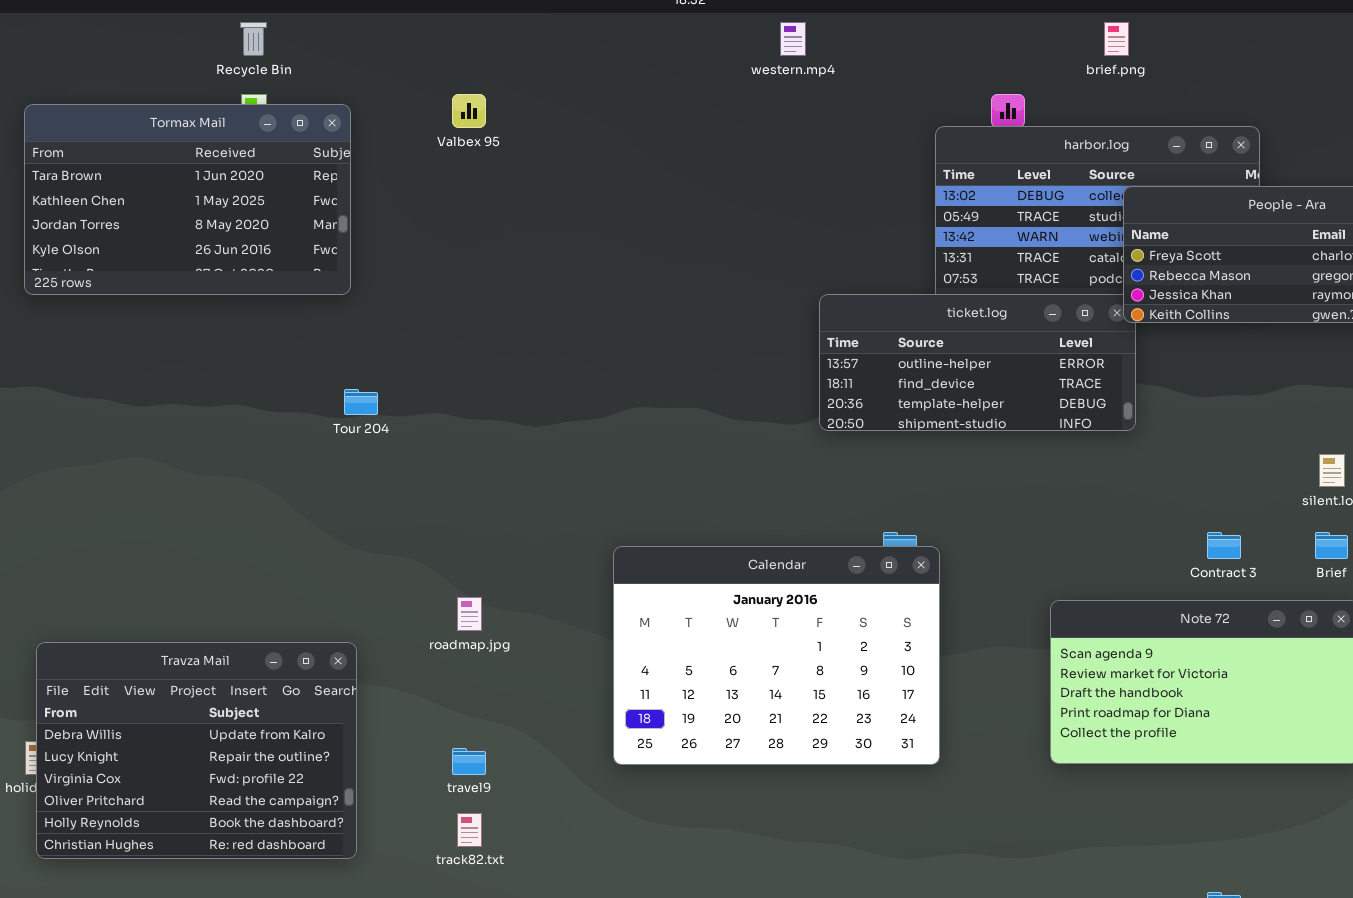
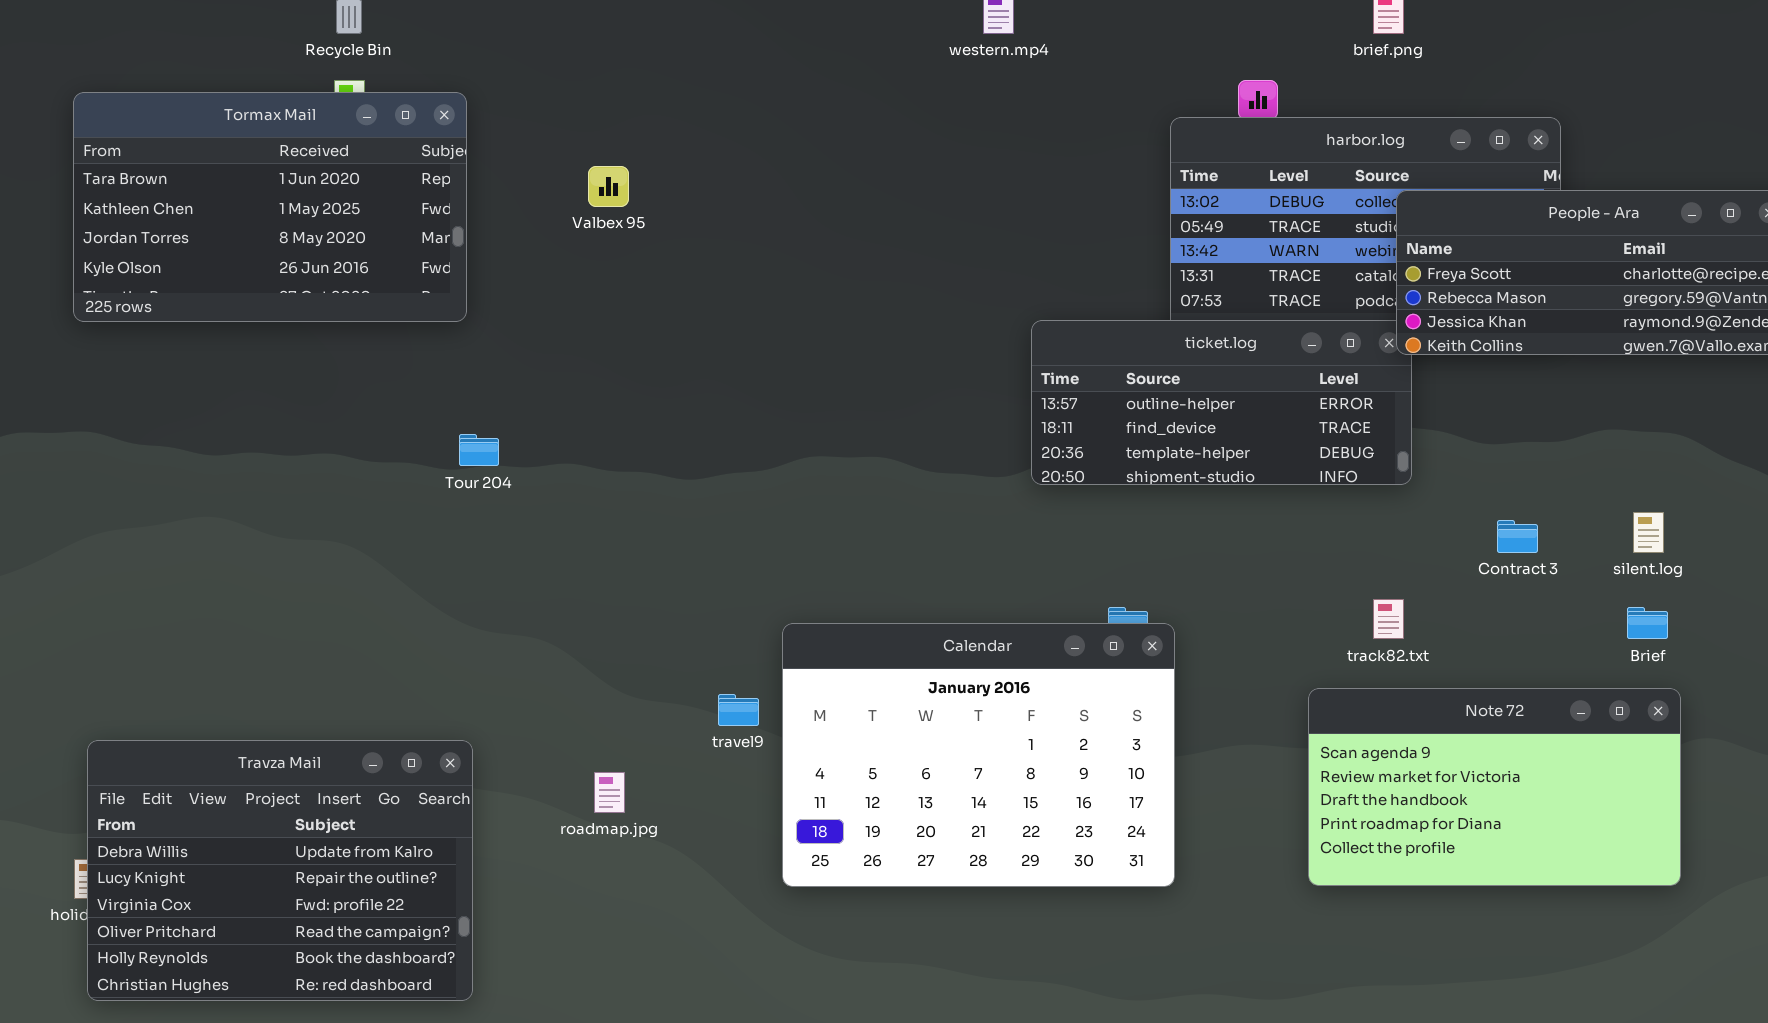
Valbex 95: [452,94,486,128] -> [588,166,629,207], moved
Contract 3: [1207,532,1241,559] -> [1497,520,1538,553], moved
roadmap.jpg: [457,597,482,631] -> [594,772,625,813], moved
travel9: [452,748,486,775] -> [718,694,759,726], moved
track82.txt: [457,813,482,847] -> [1373,599,1404,639], moved

